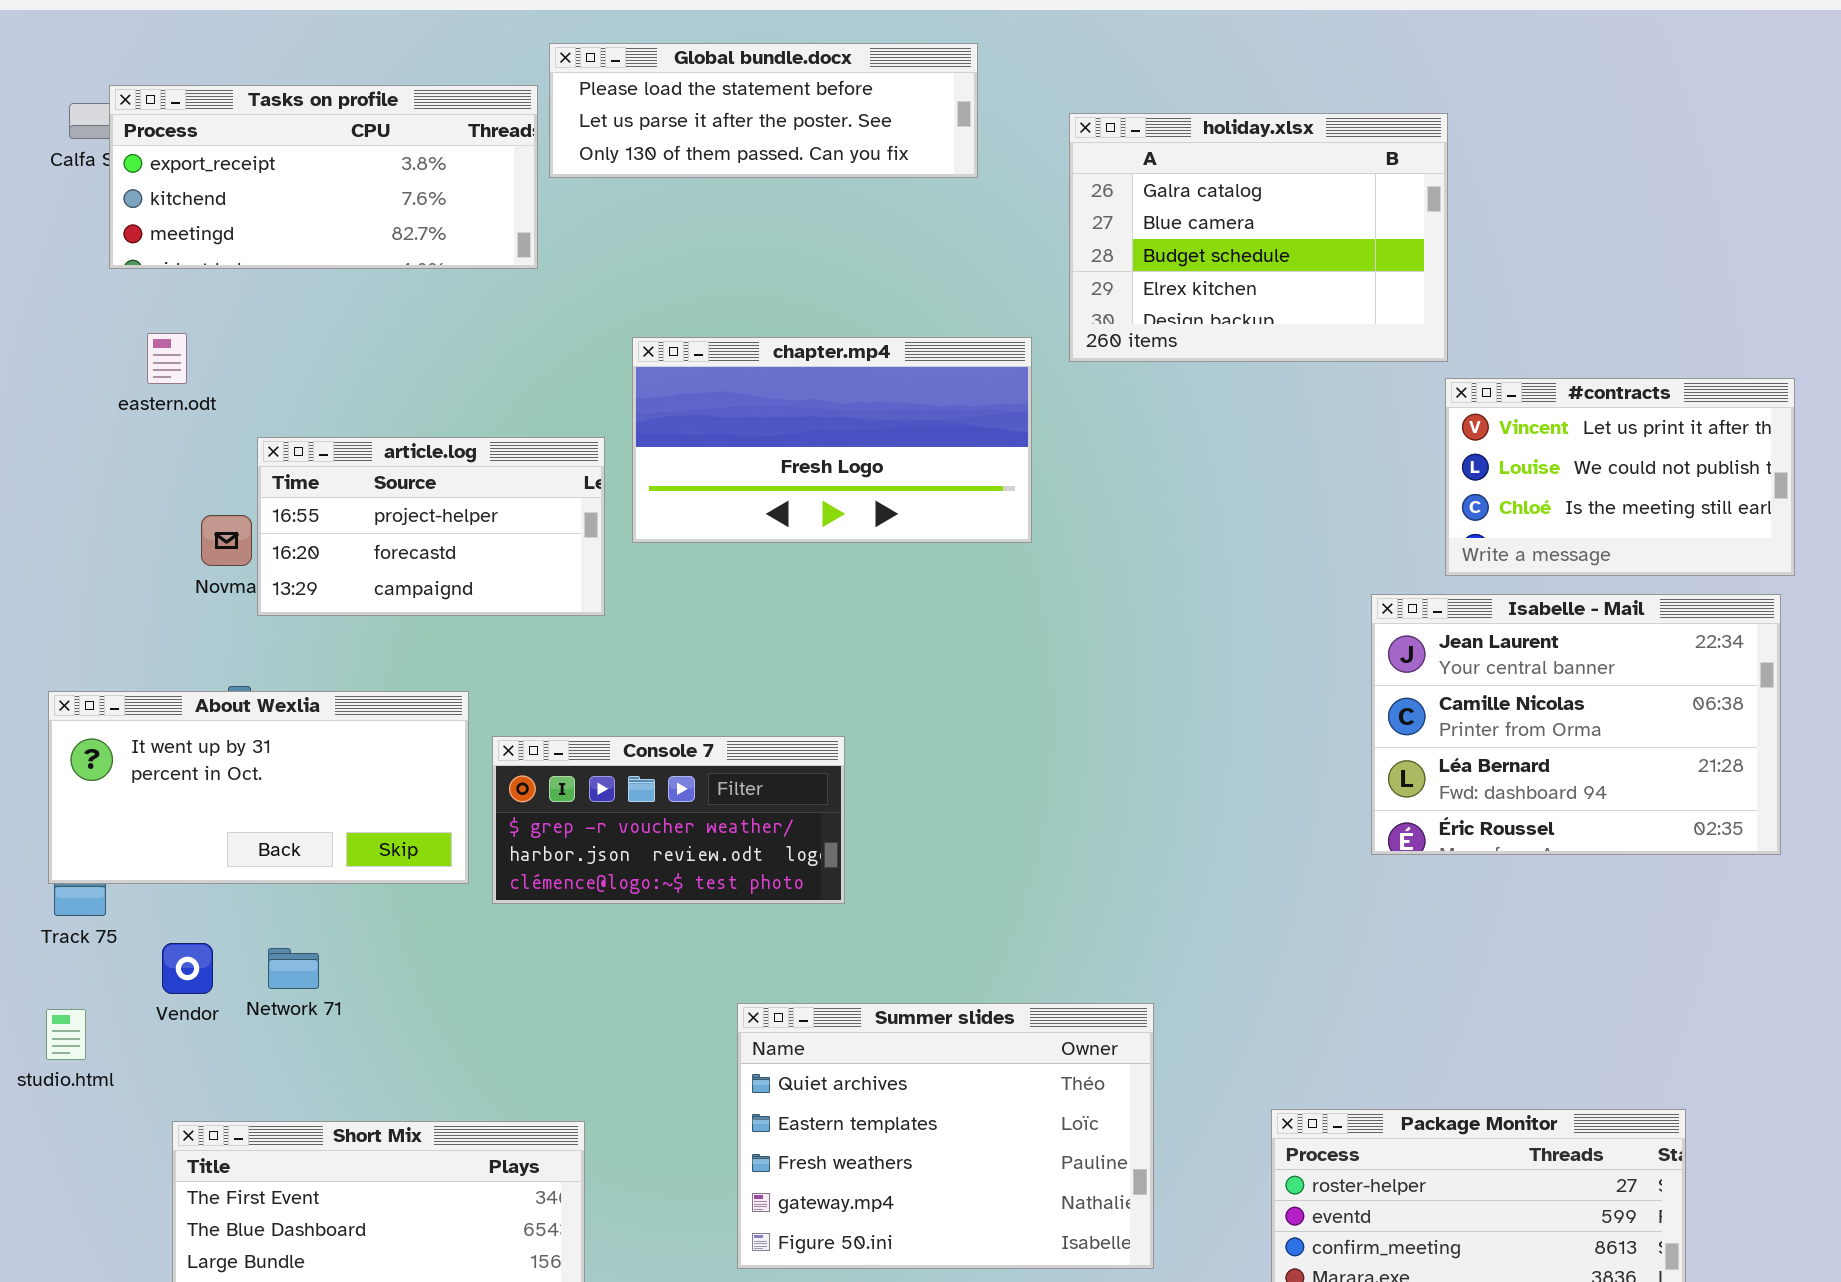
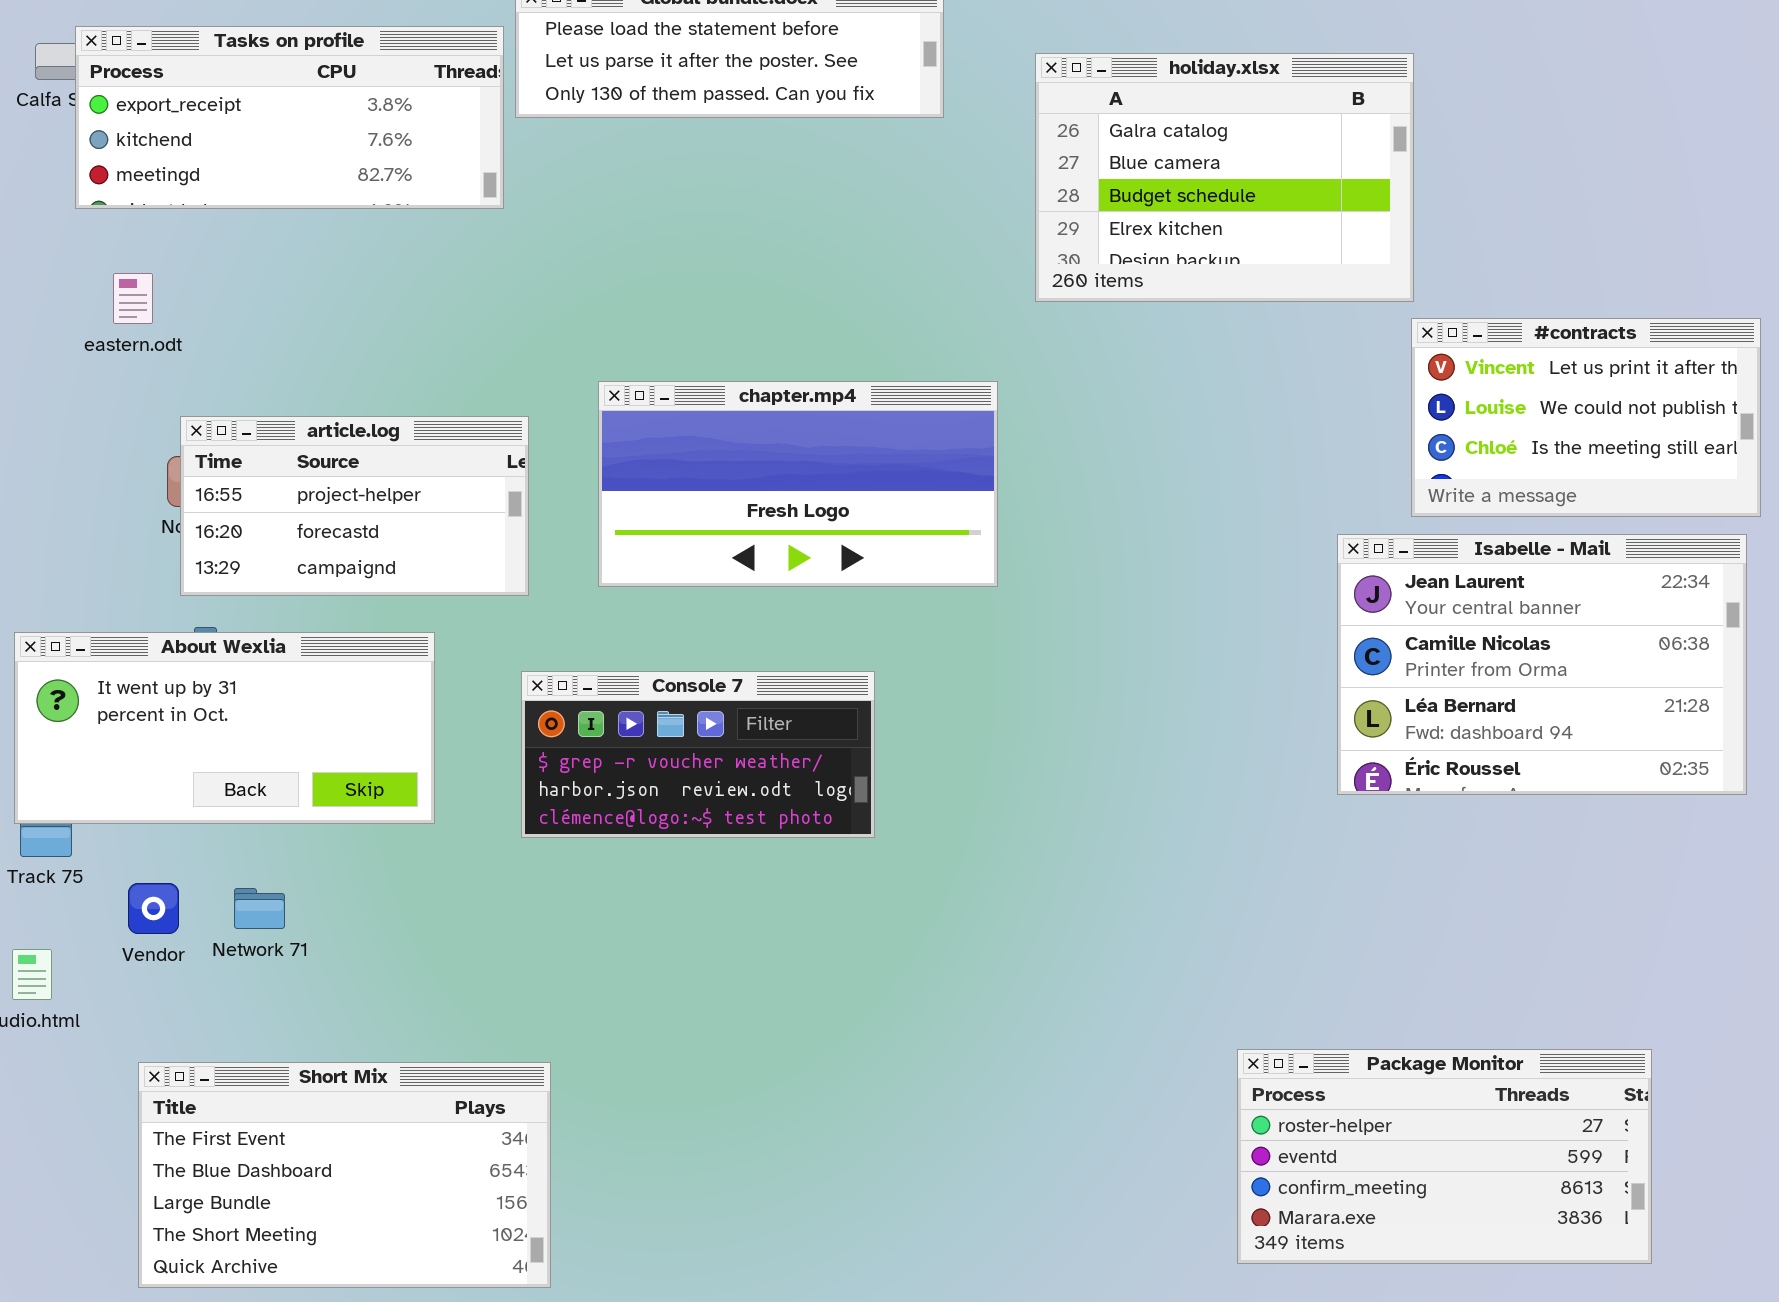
chapter.mp4: [632,337,1032,543] -> [598,381,998,587], moved
article.log: [257,437,605,616] -> [180,416,529,596], moved
Console 7: [492,736,845,904] -> [521,671,875,838], moved
Summer slides: [737,1003,1154,1269] -> none, closed

